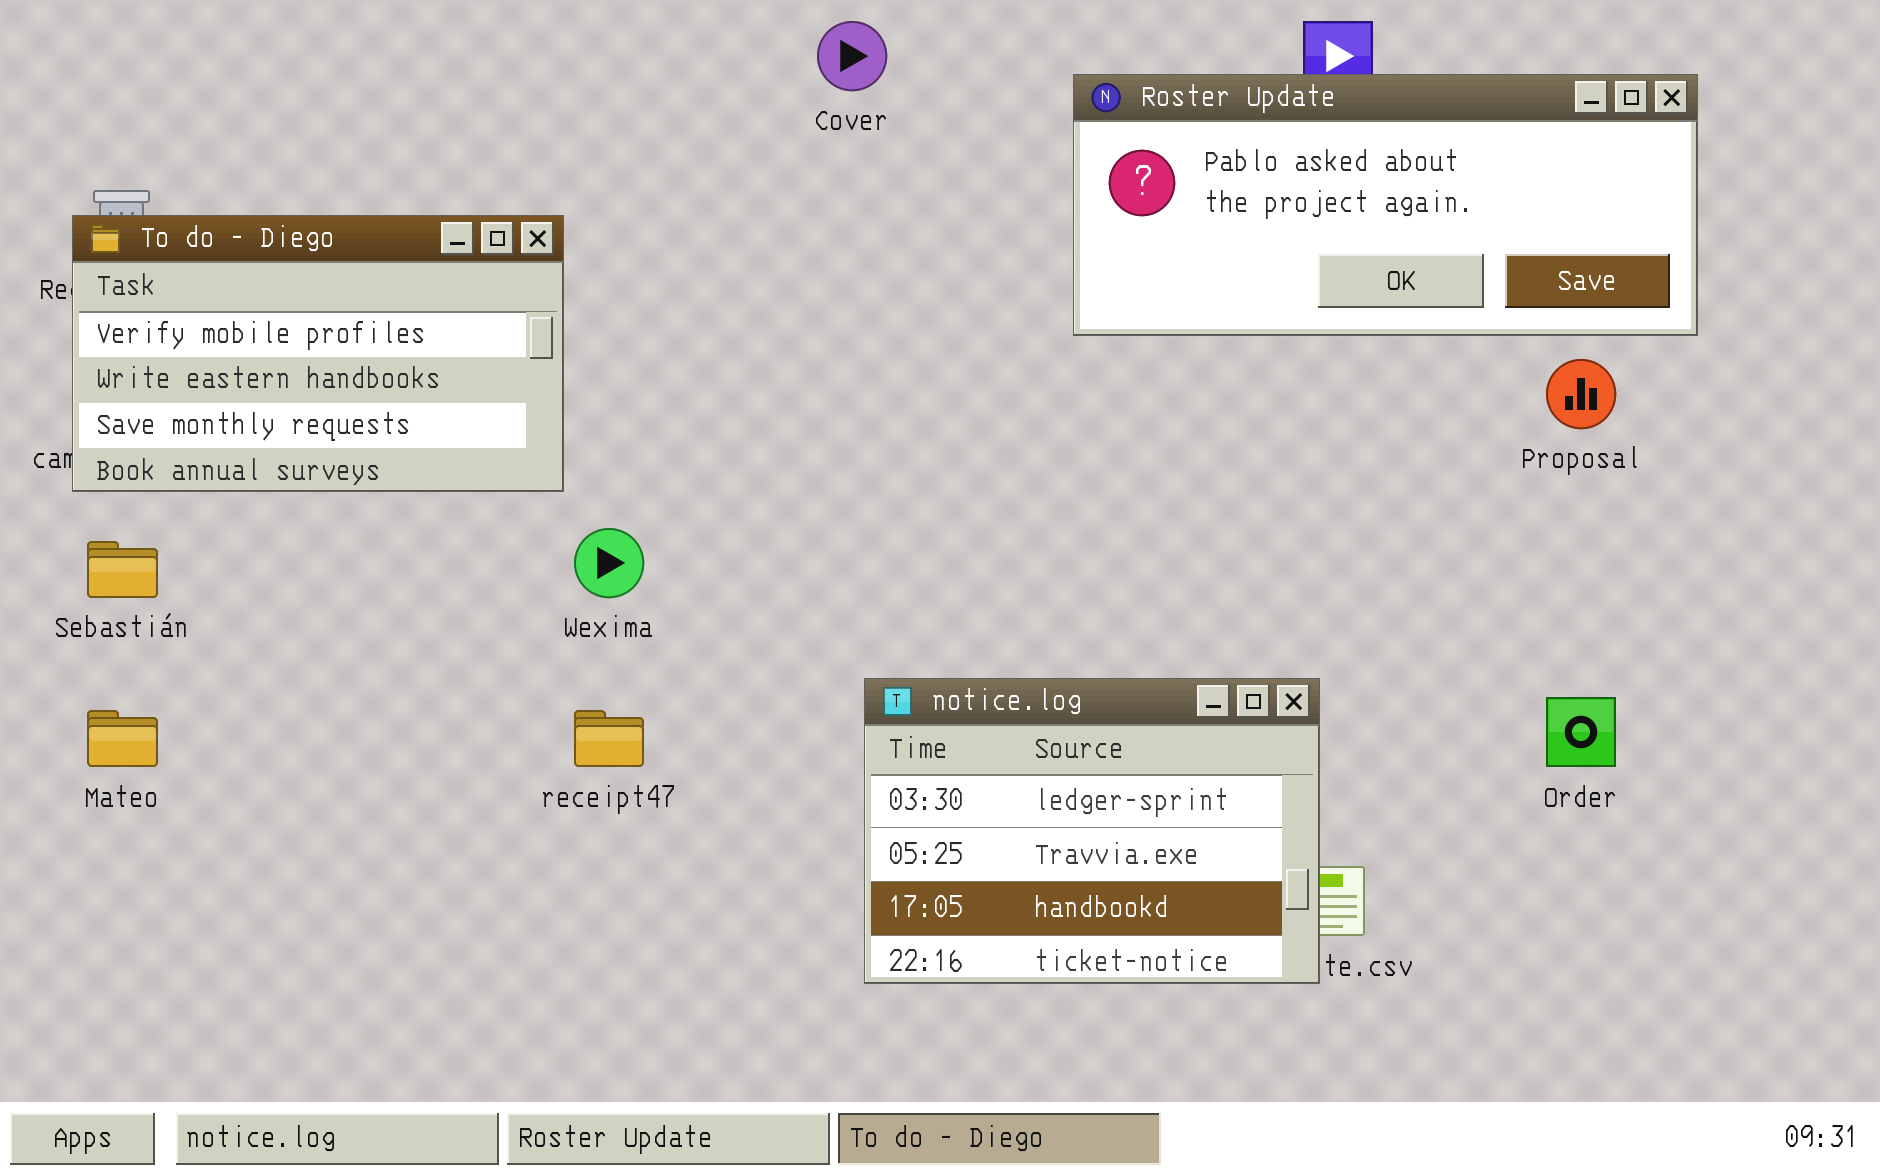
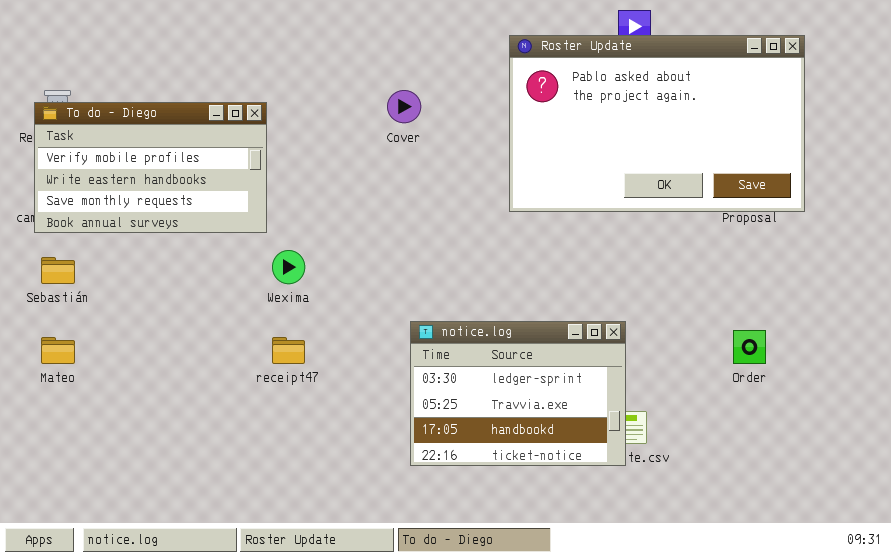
Cover: [817,21,887,91] -> [387,90,421,123], moved
Roster Update: [1073,74,1698,336] -> [509,35,805,212], resized

